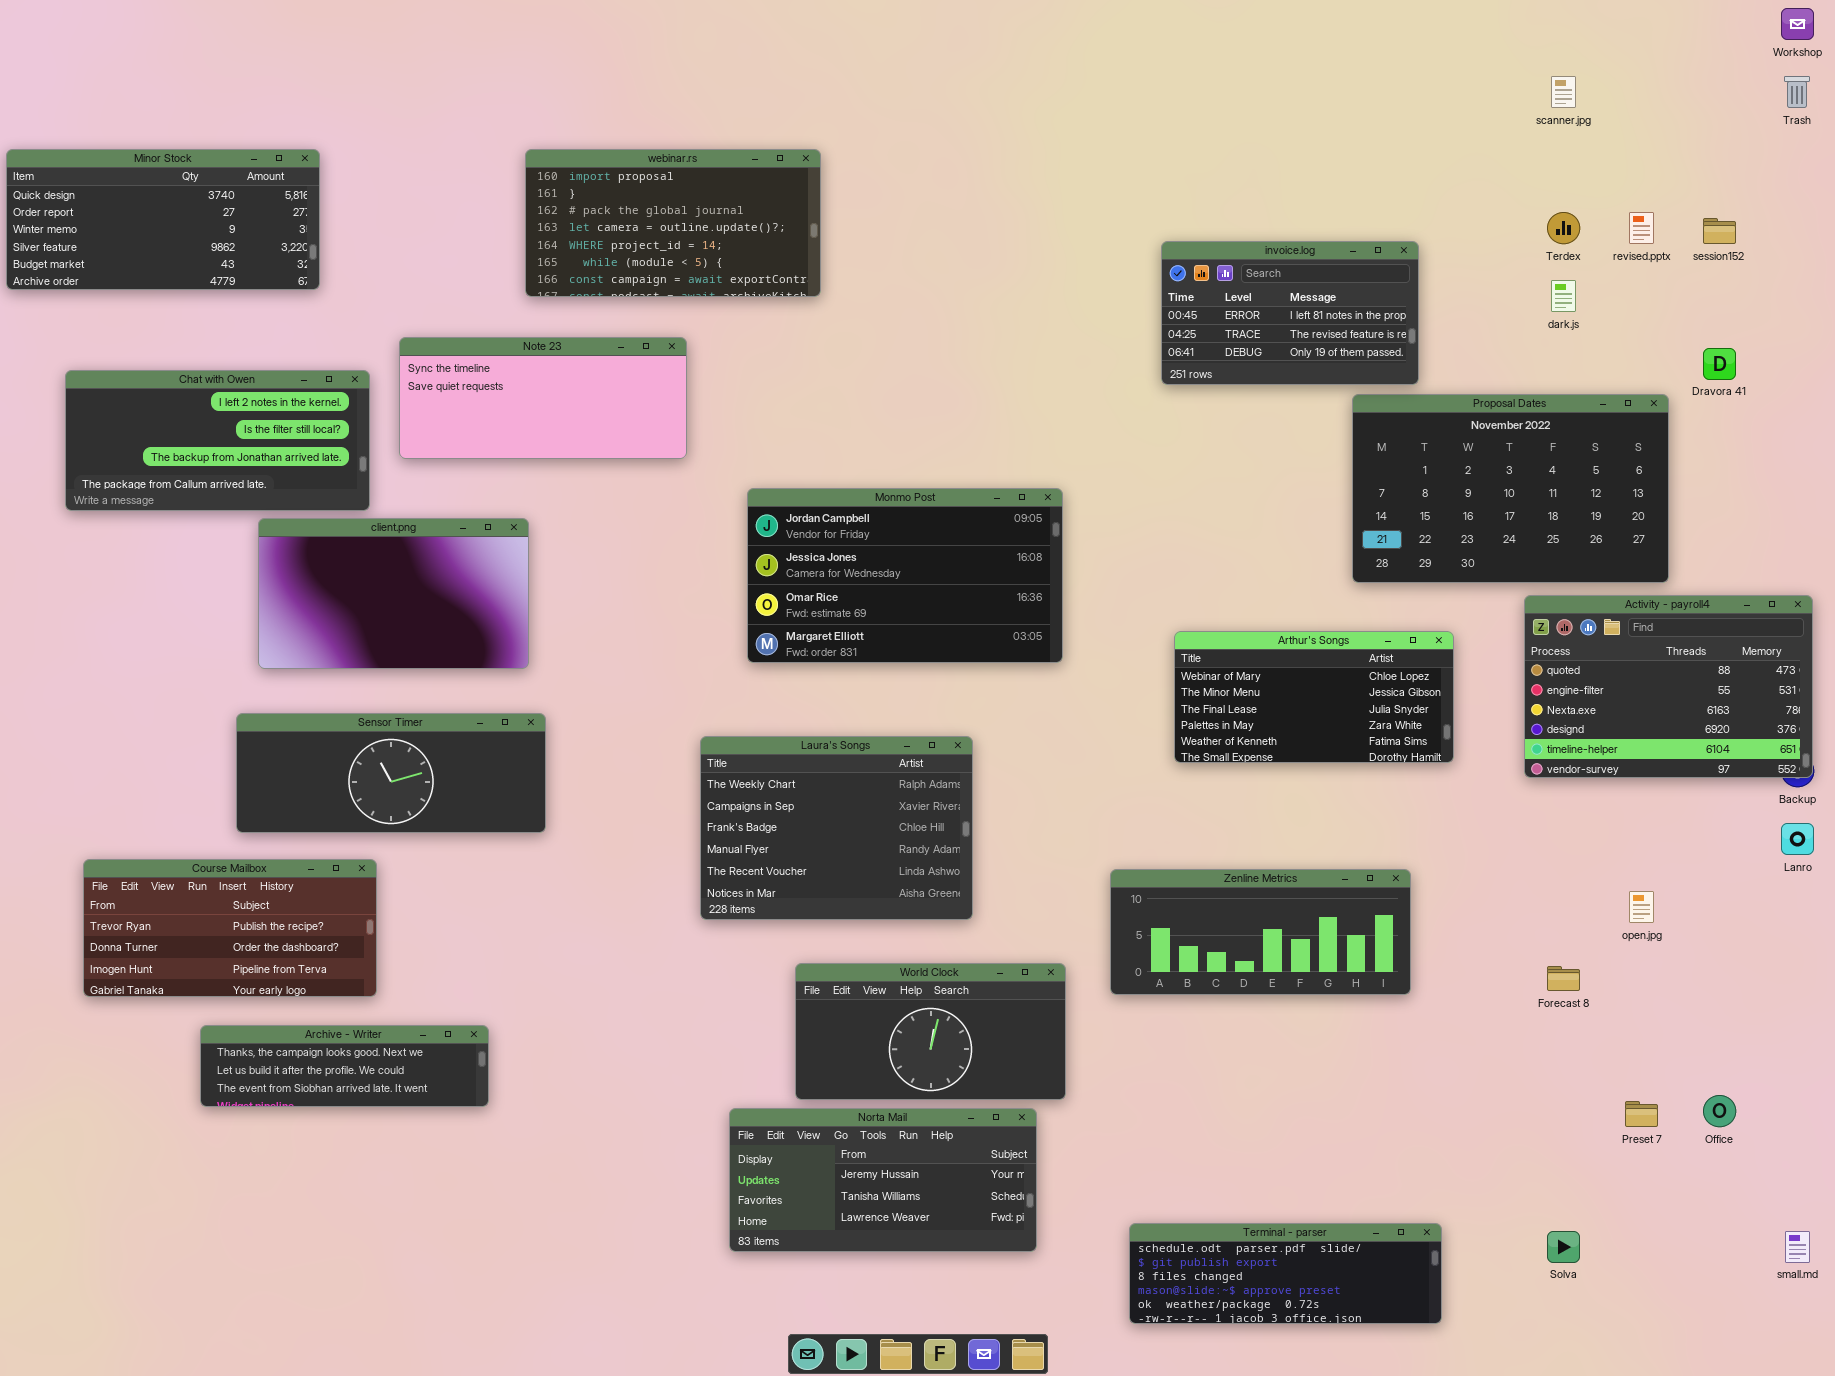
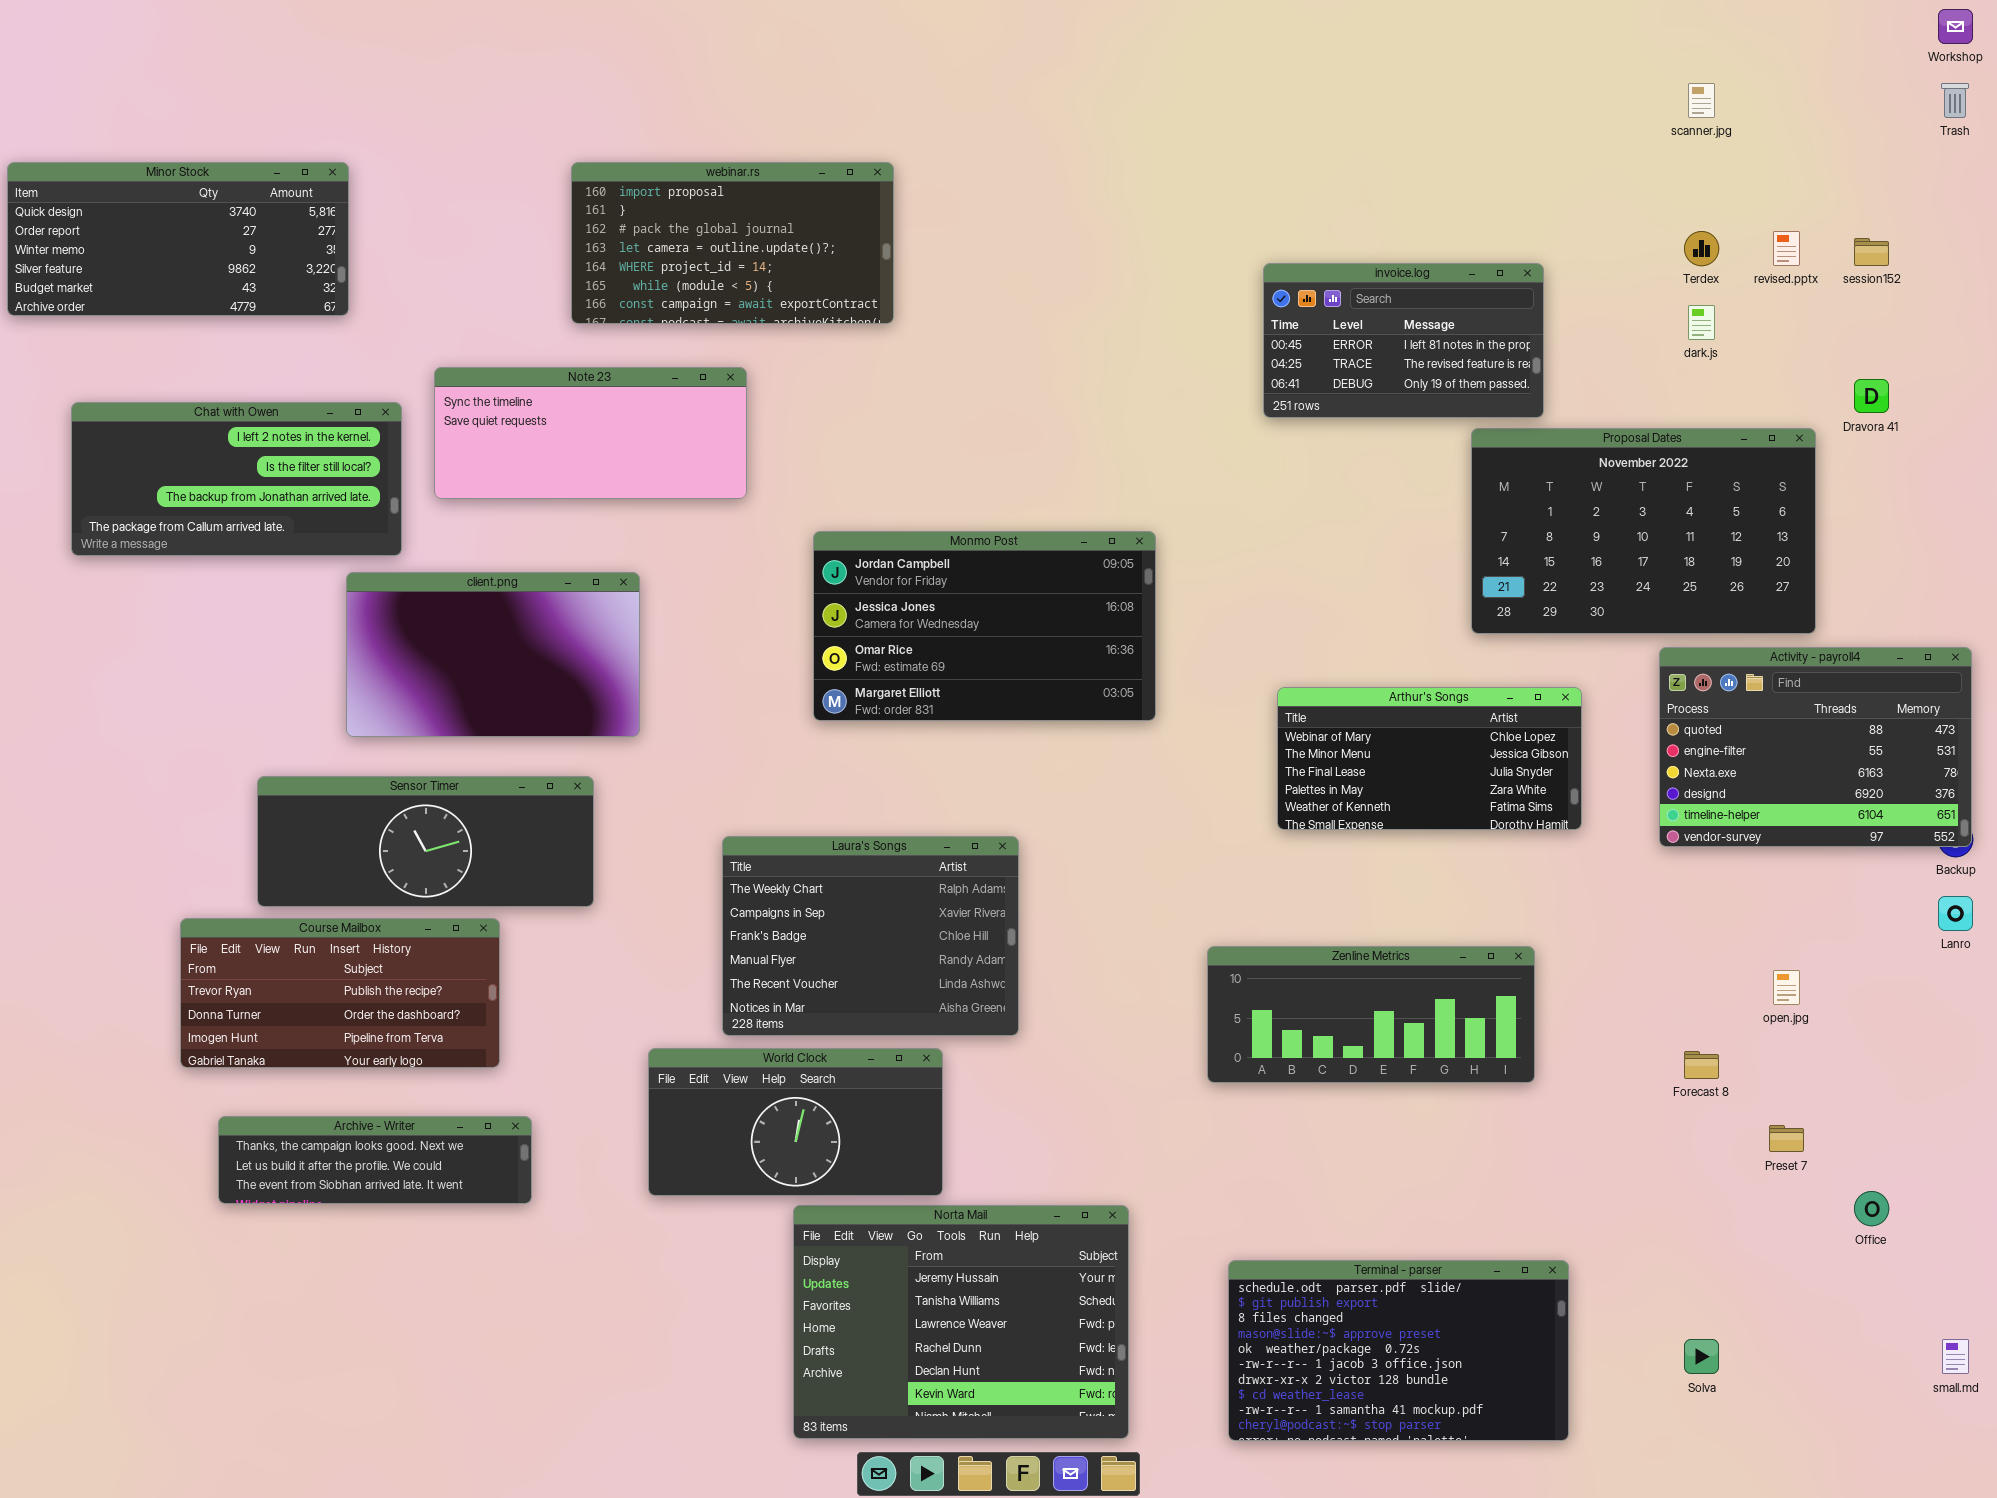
client.png: [258,518,529,669] -> [346,572,640,737], moved
Laura's Songs: [700,736,973,920] -> [722,836,1019,1036], moved
Course Mailbox: [83,859,377,997] -> [180,918,500,1068], moved
World Clock: [795,963,1066,1100] -> [648,1048,943,1196], moved
Preset 7: [1625,1101,1658,1127] -> [1769,1125,1804,1152], moved
Norta Mail: [729,1108,1037,1252] -> [793,1205,1129,1439], resized
Terminal - parser: [1129,1223,1442,1324] -> [1228,1260,1569,1441], resized

